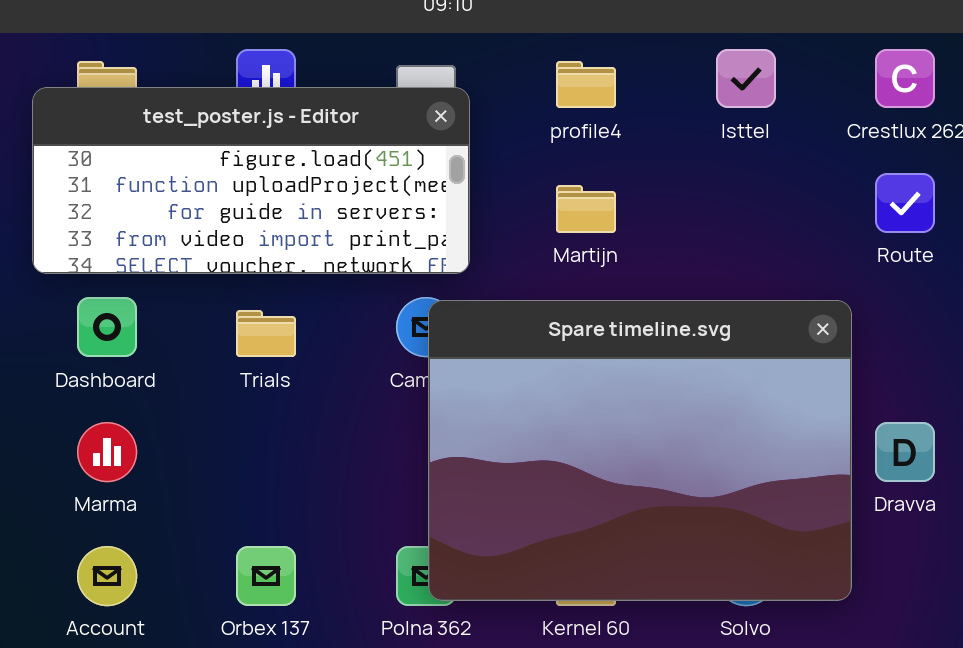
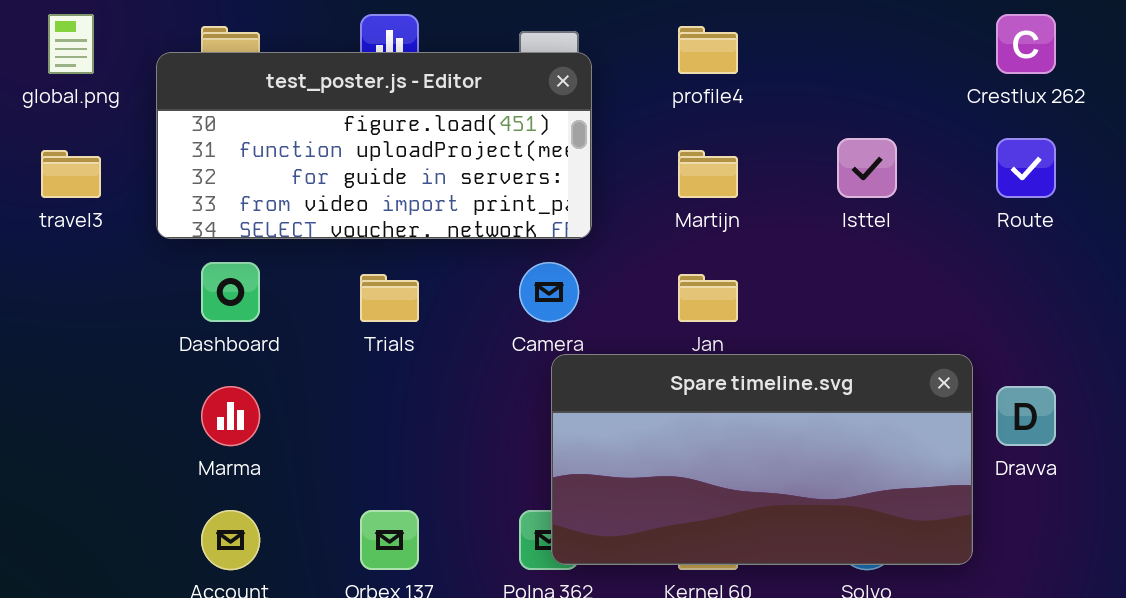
Isttel: [716,49,776,108] -> [837,138,897,198], moved
Spare timeline.svg: [428,300,852,601] -> [551,354,973,565], resized

